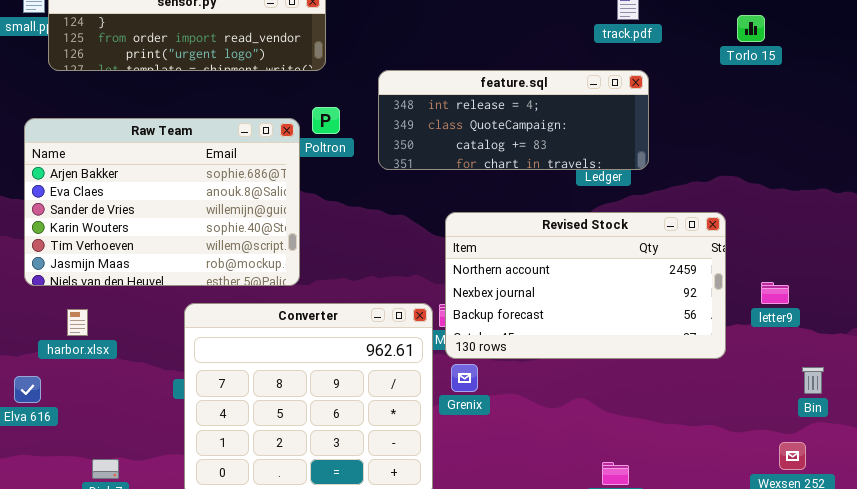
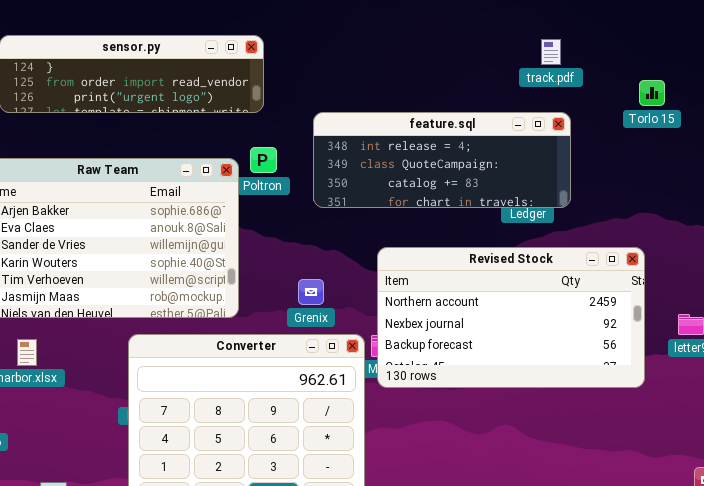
Torlo 15: [737,15,765,42] -> [639,80,665,106], moved
Grenix: [451,364,478,392] -> [298,279,324,305], moved

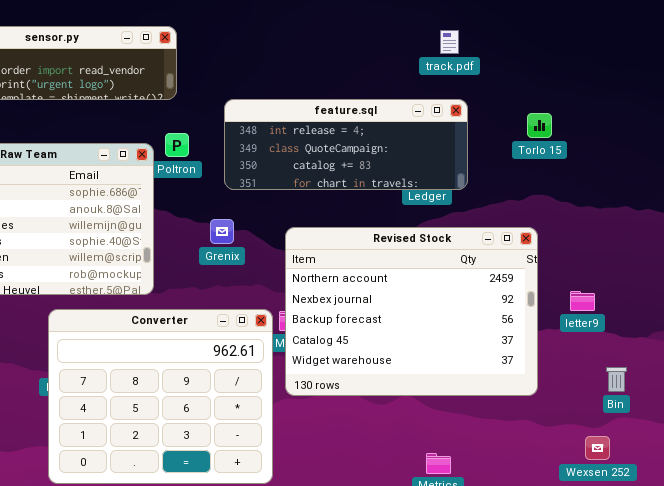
Torlo 15: [639,80,665,106] -> [527,113,552,138], moved
Revised Stock: [377,247,645,388] -> [285,227,538,396], resized
Grenix: [298,279,324,305] -> [210,219,234,244], moved

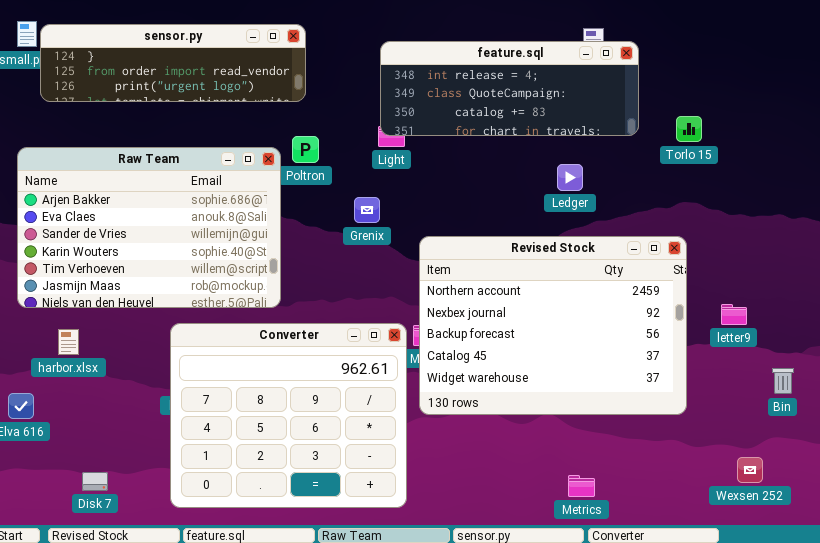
feature.sql: [224,99,468,190] -> [380,41,639,136], moved
Grenix: [210,219,234,244] -> [354,197,380,223], moved
Bin: [606,367,627,392] -> [772,368,794,394], moved

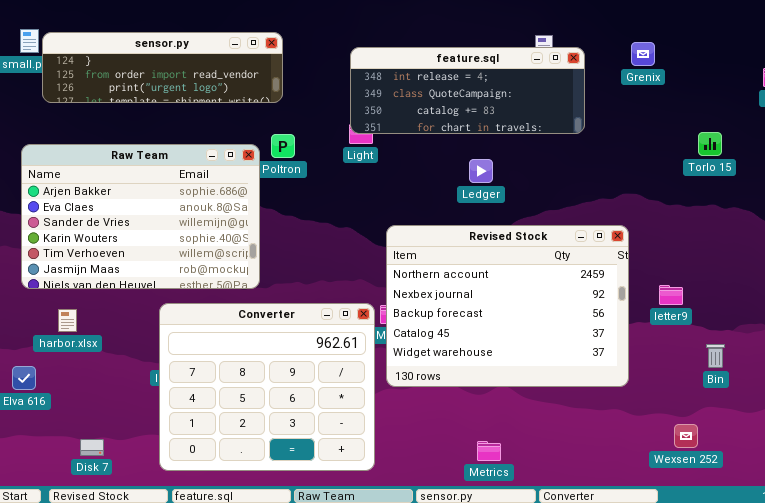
Torlo 15: [676,116,702,142] -> [698,132,722,156], moved
Ledger: [557,164,583,191] -> [469,159,493,183], moved
Grenix: [354,197,380,223] -> [631,42,655,66], moved
Metrics: [568,475,595,497] -> [477,441,501,461], moved

